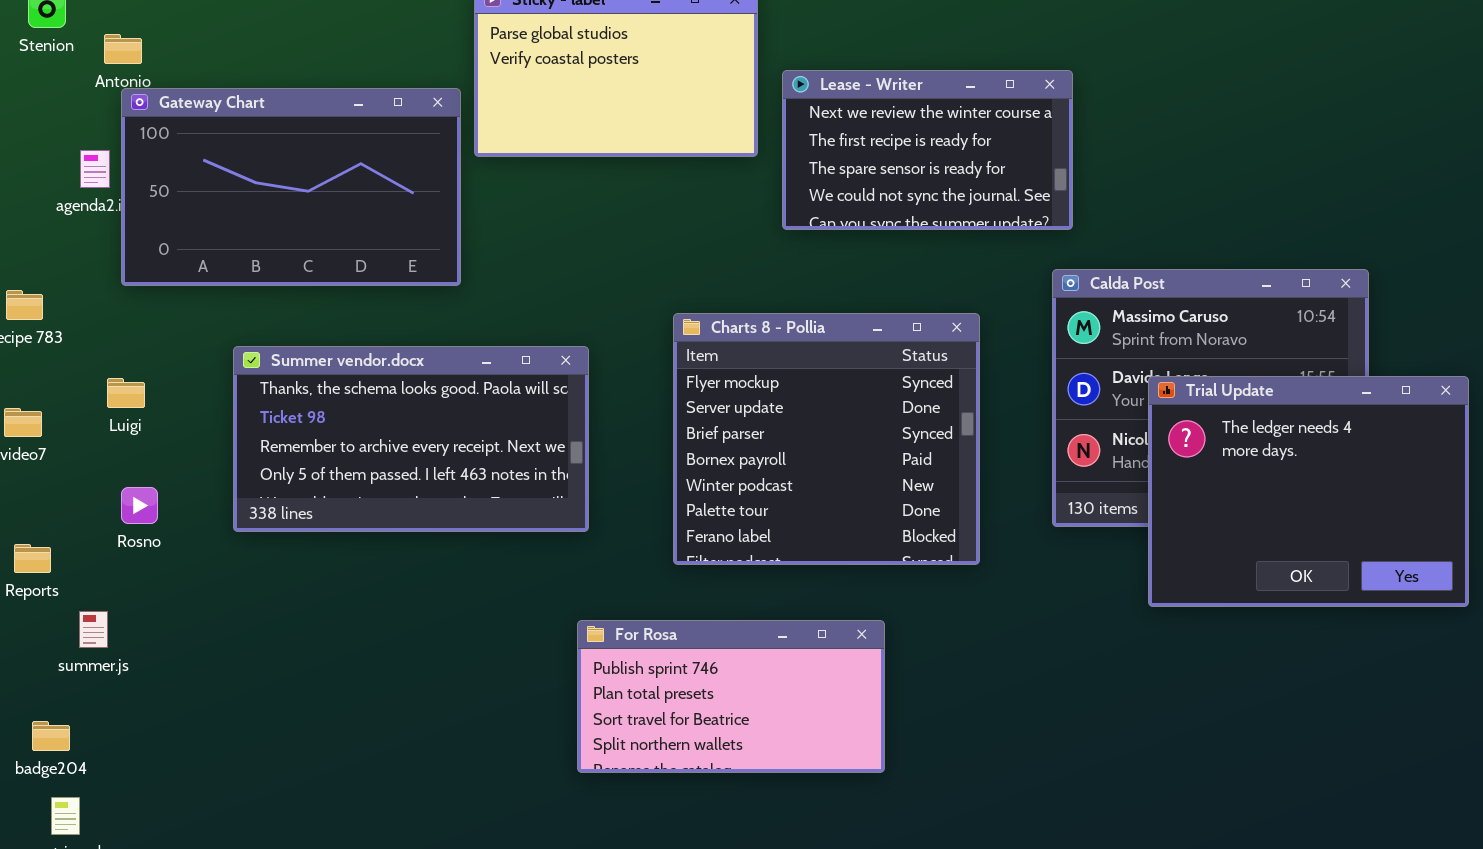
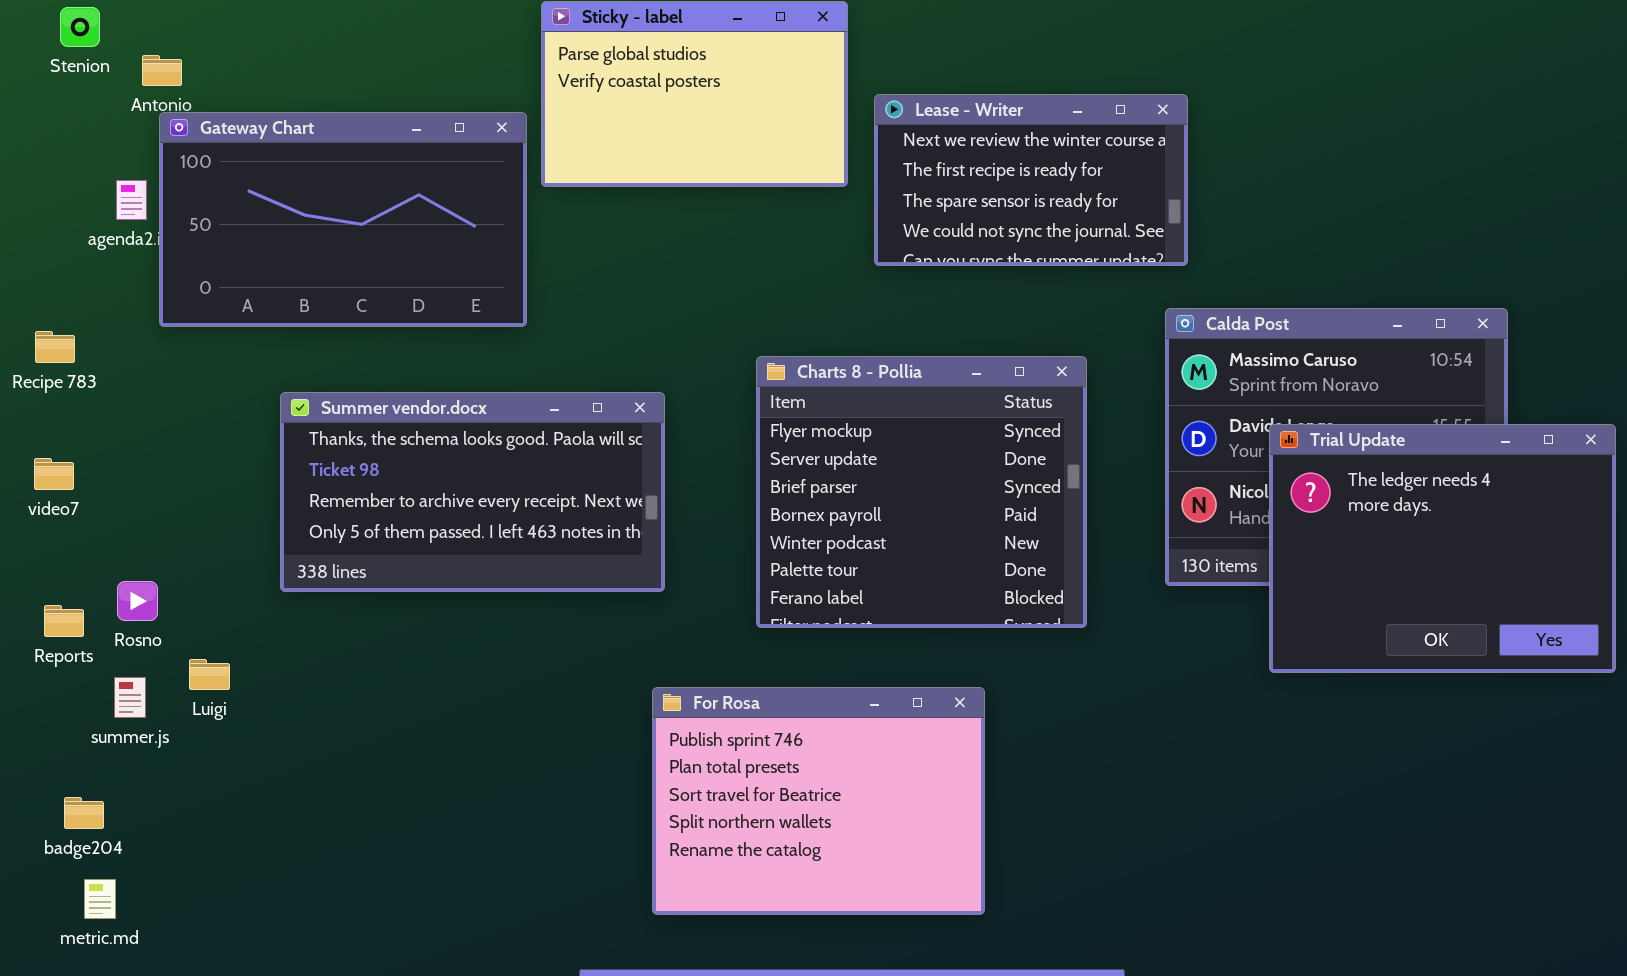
Luigi: [107,378,145,408] -> [189,659,230,690], moved
Rosno: [121,487,158,524] -> [117,581,158,621], moved
For Rosa: [577,620,885,773] -> [652,687,985,915], resized

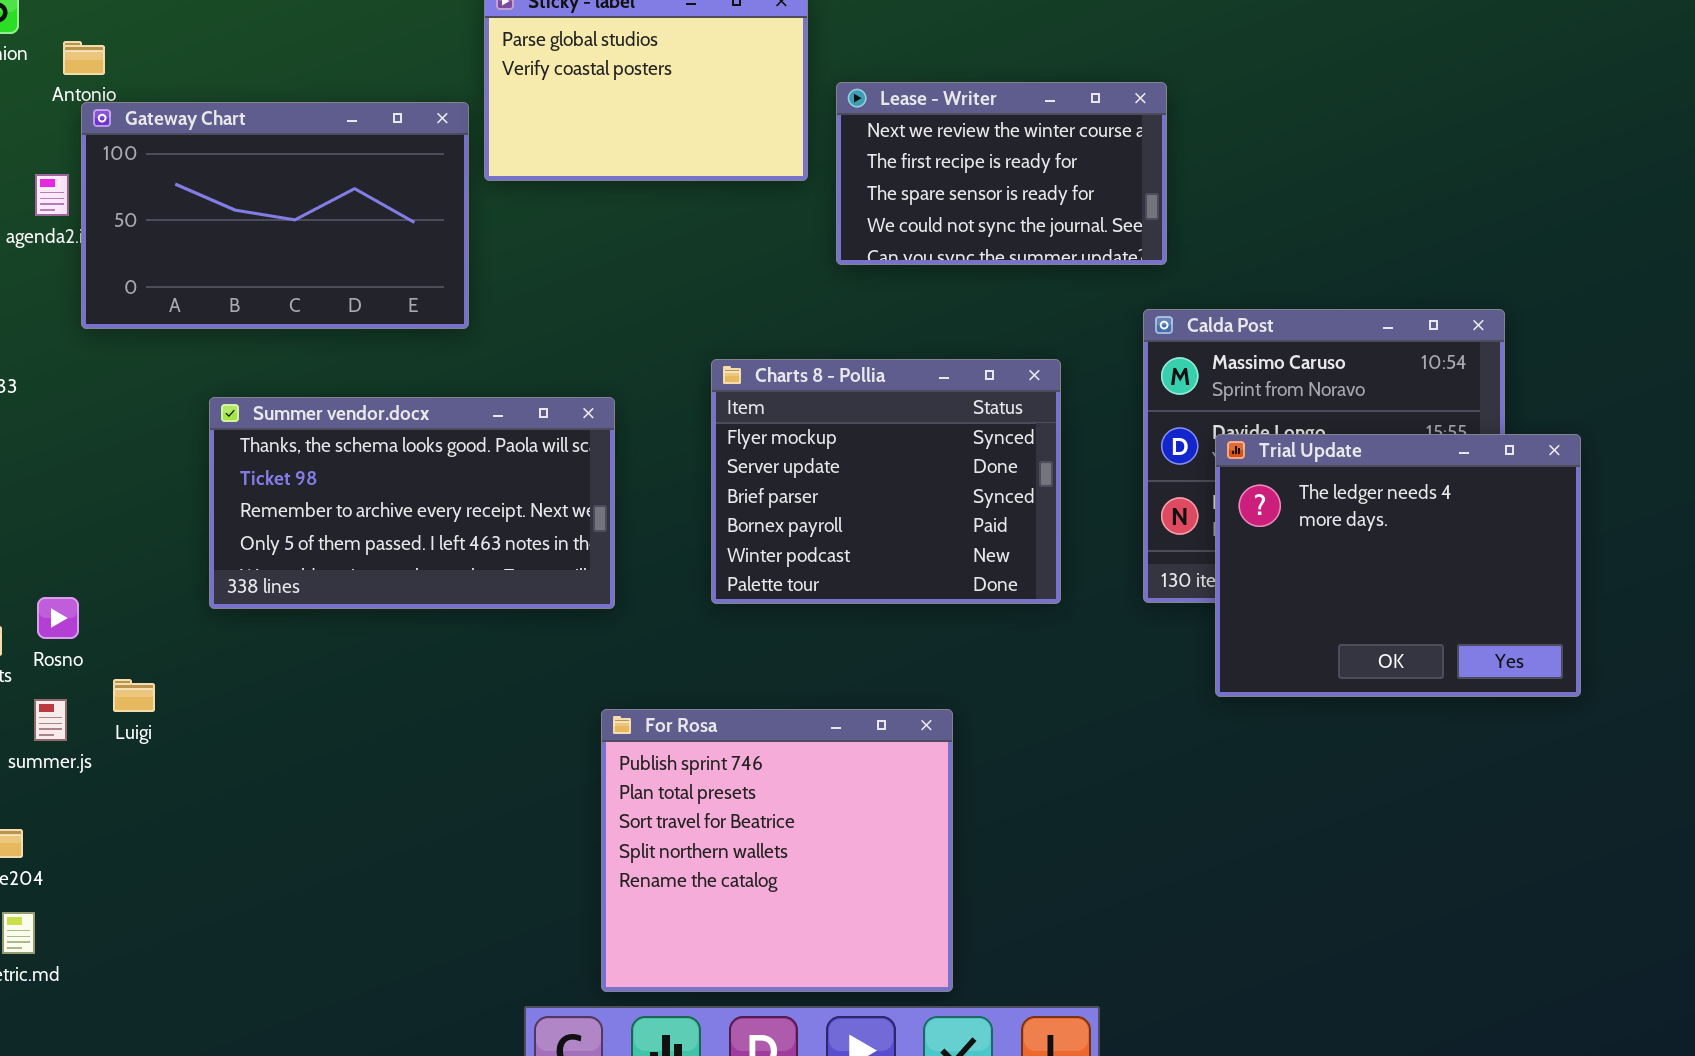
Charts 8 - Pollia: [756,356,1087,628] -> [711,359,1061,604], resized
Trial Update: [1269,424,1616,673] -> [1215,434,1581,697], moved
For Rosa: [652,687,985,915] -> [601,709,953,992], resized

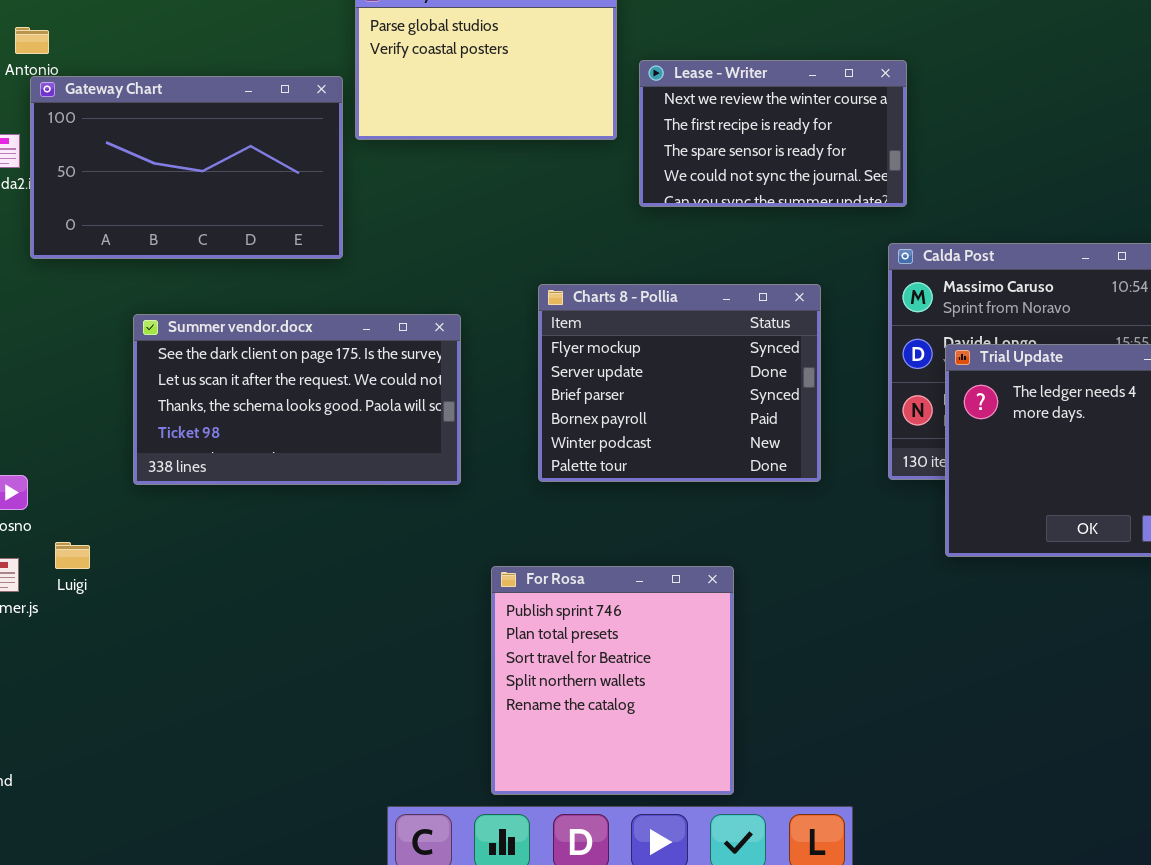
Summer vendor.docx: [209,397,615,609] -> [133,314,461,485], scrolled up 2 rows
For Rosa: [601,709,953,992] -> [491,566,734,795], resized

